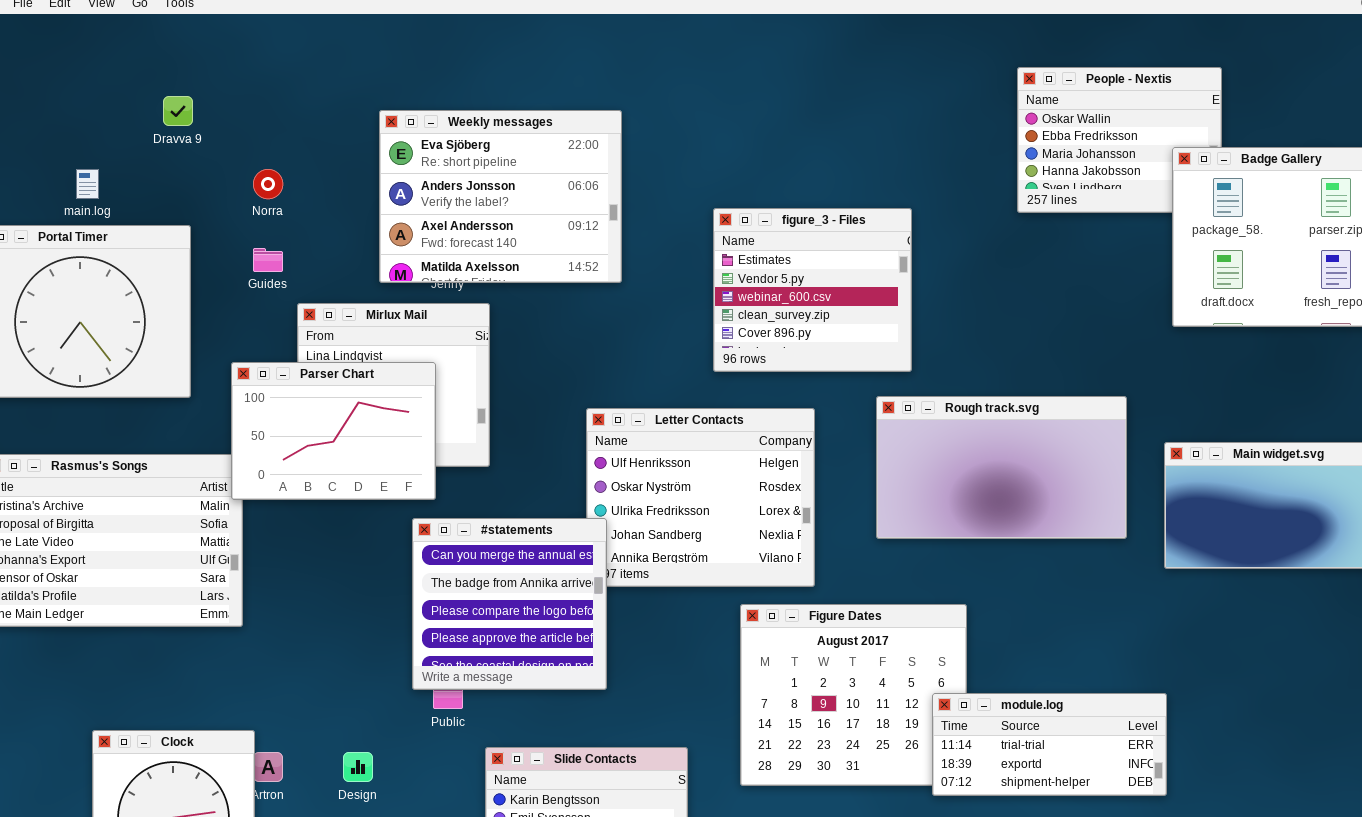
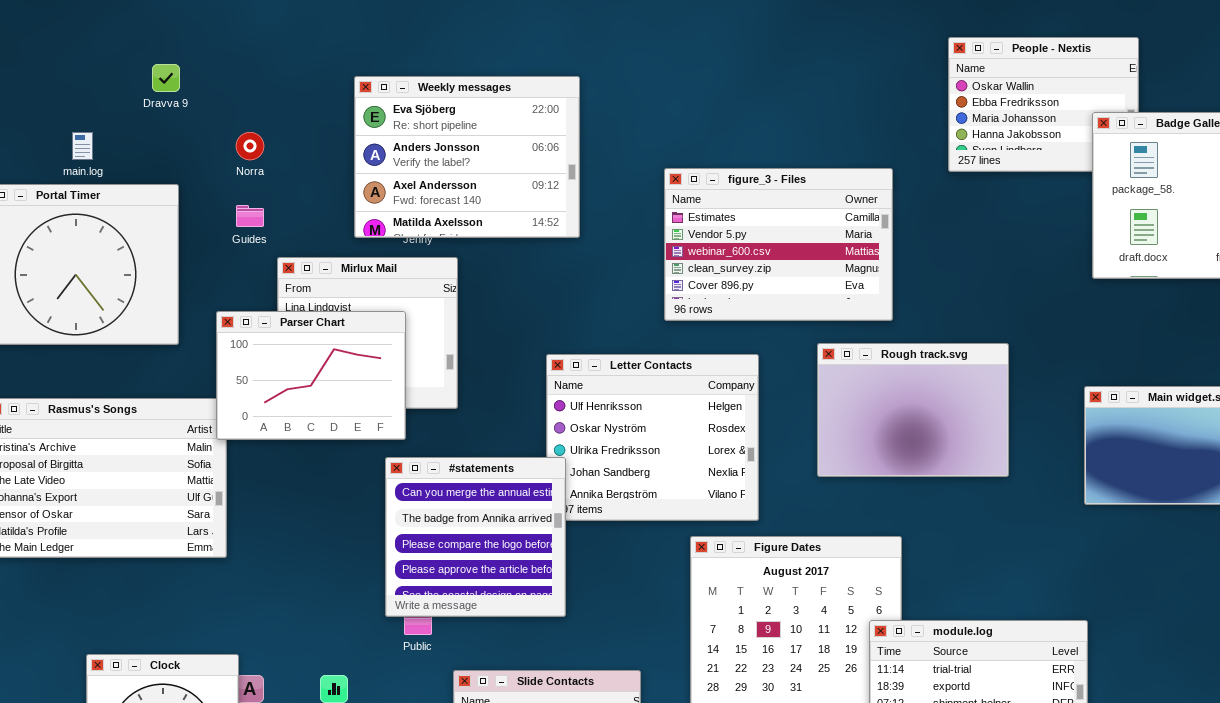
figure_3 - Files: [713,208,912,372] -> [664,168,893,321], resized
Rough track.svg: [876,396,1127,539] -> [817,343,1009,477], resized

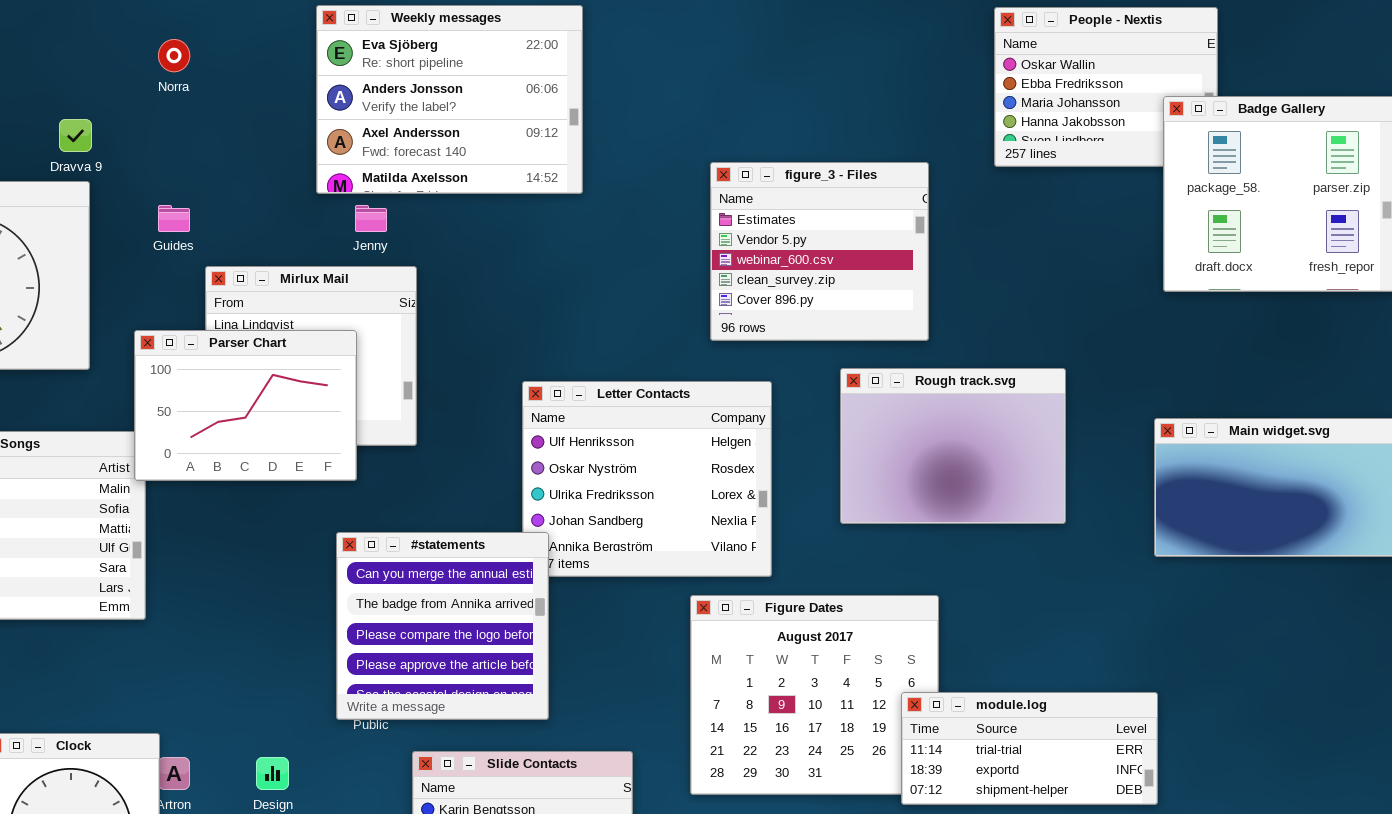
Dravva 9: [152,64,180,92] -> [59,119,92,152], moved
Weekly messages: [354,76,580,238] -> [316,5,583,194], moved
Norra: [236,132,264,160] -> [158,39,190,72], moved
figure_3 - Files: [664,168,893,321] -> [710,162,929,341], resized
#statements: [385,457,566,617] -> [336,532,549,720], moved

